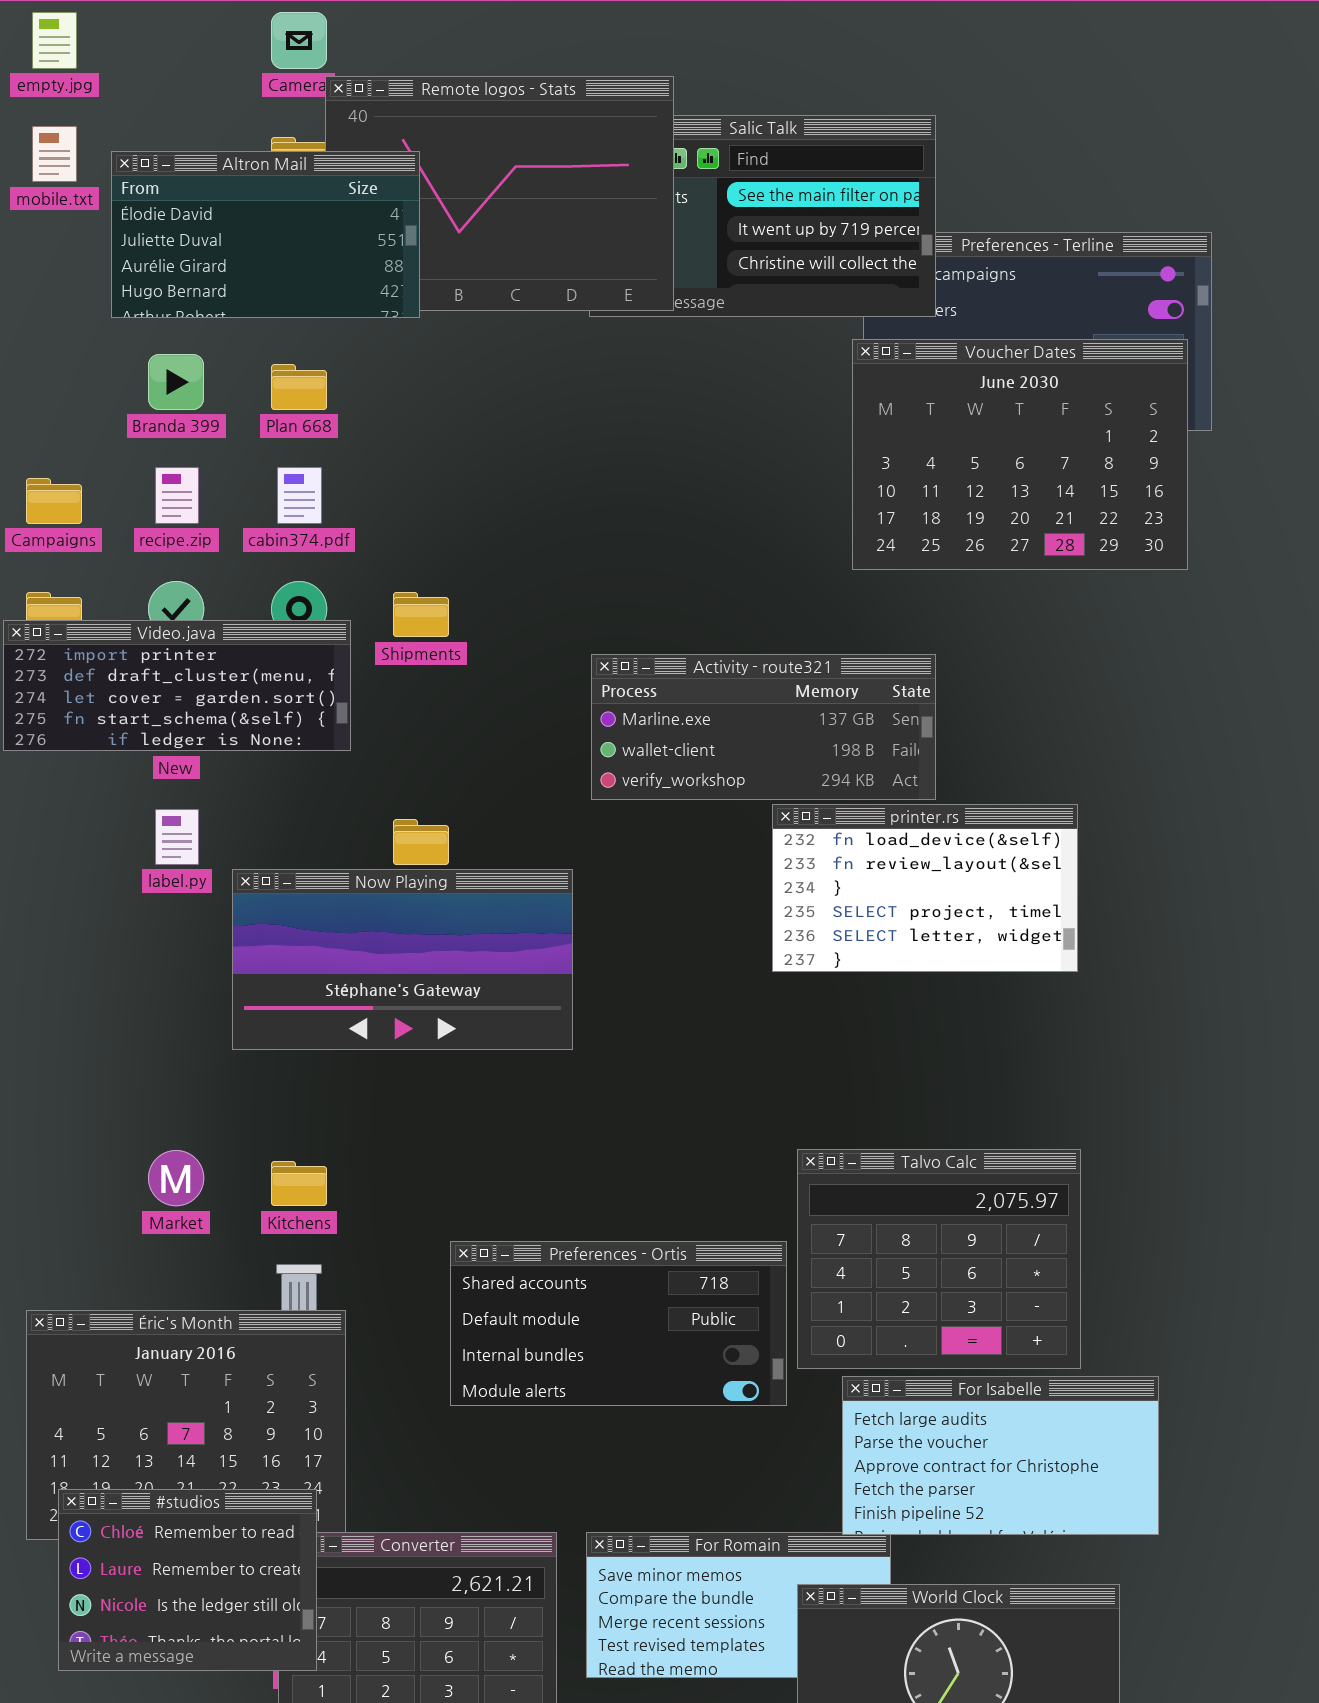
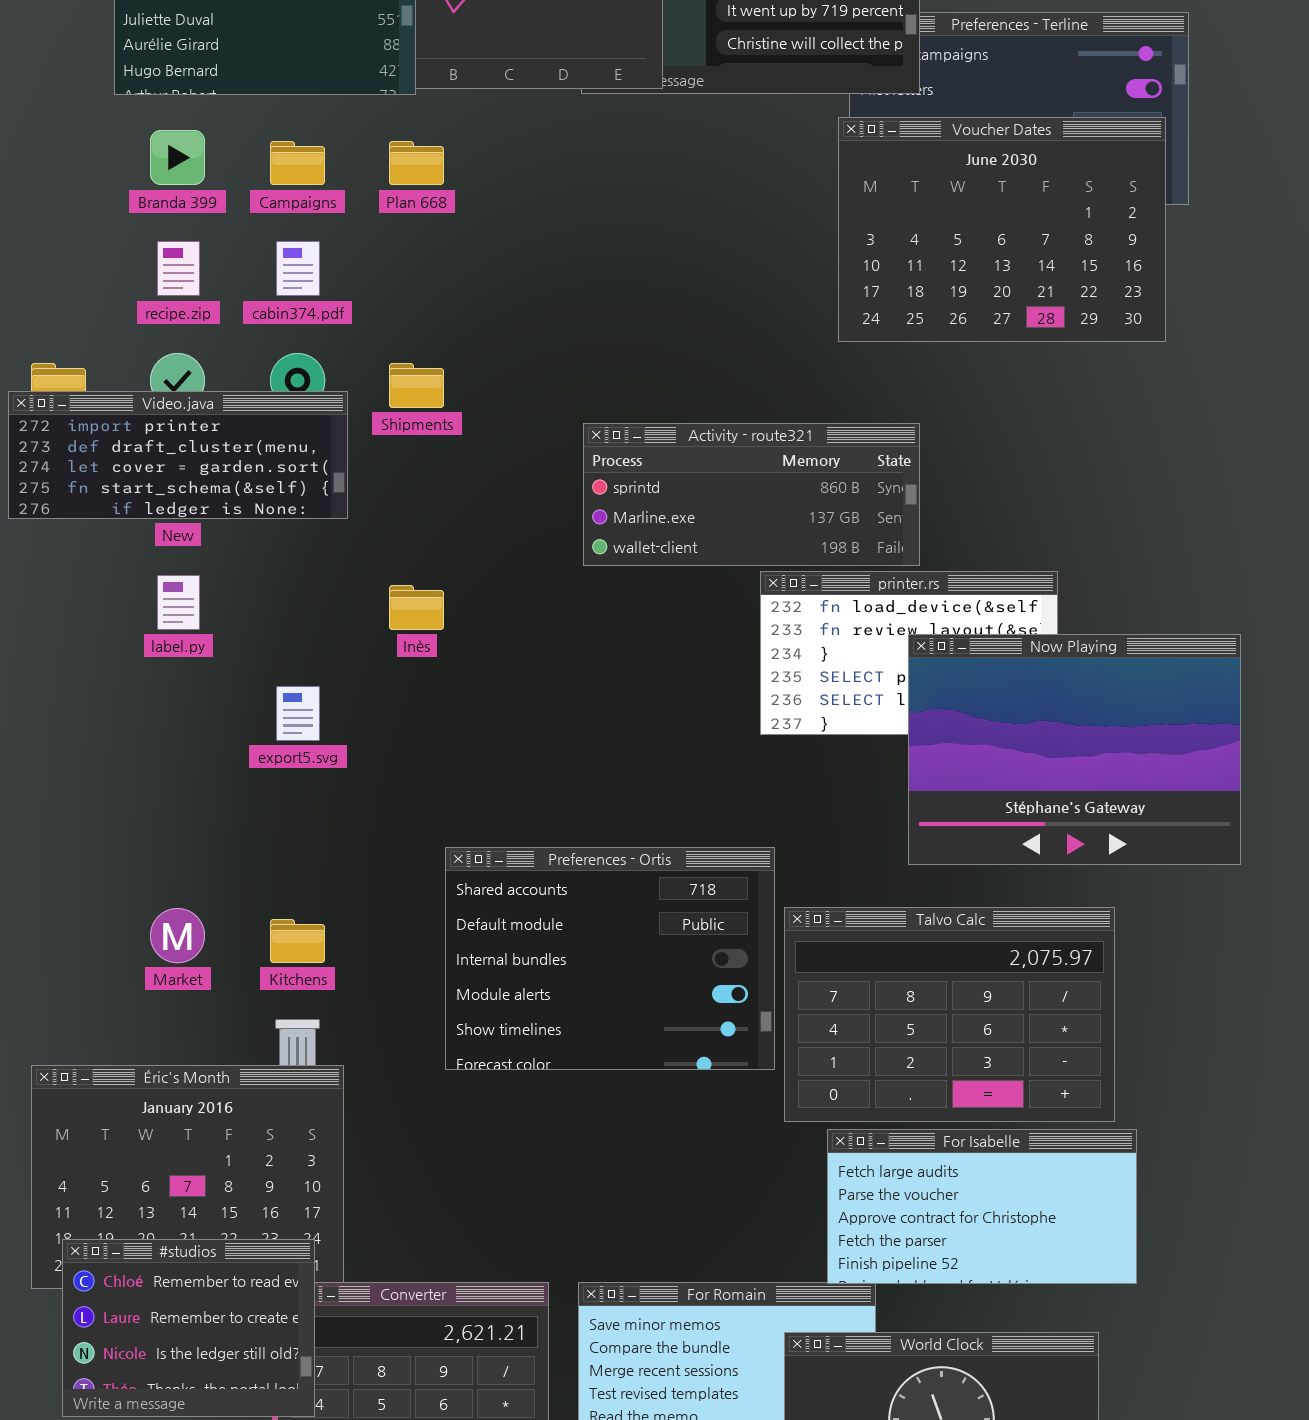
Plan 668: [271,364,327,410] -> [389,141,444,185], moved
Campaigns: [26,478,82,524] -> [270,141,325,185], moved
Activity - route321: [591,654,936,800] -> [583,423,920,566], scrolled up 1 row
Now Playing: [232,869,573,1050] -> [908,634,1241,865], moved, resized
Talvo Calc: [797,1149,1081,1369] -> [784,907,1115,1122], resized
Preferences - Ortis: [450,1241,787,1406] -> [445,847,775,1070], moved, resized

